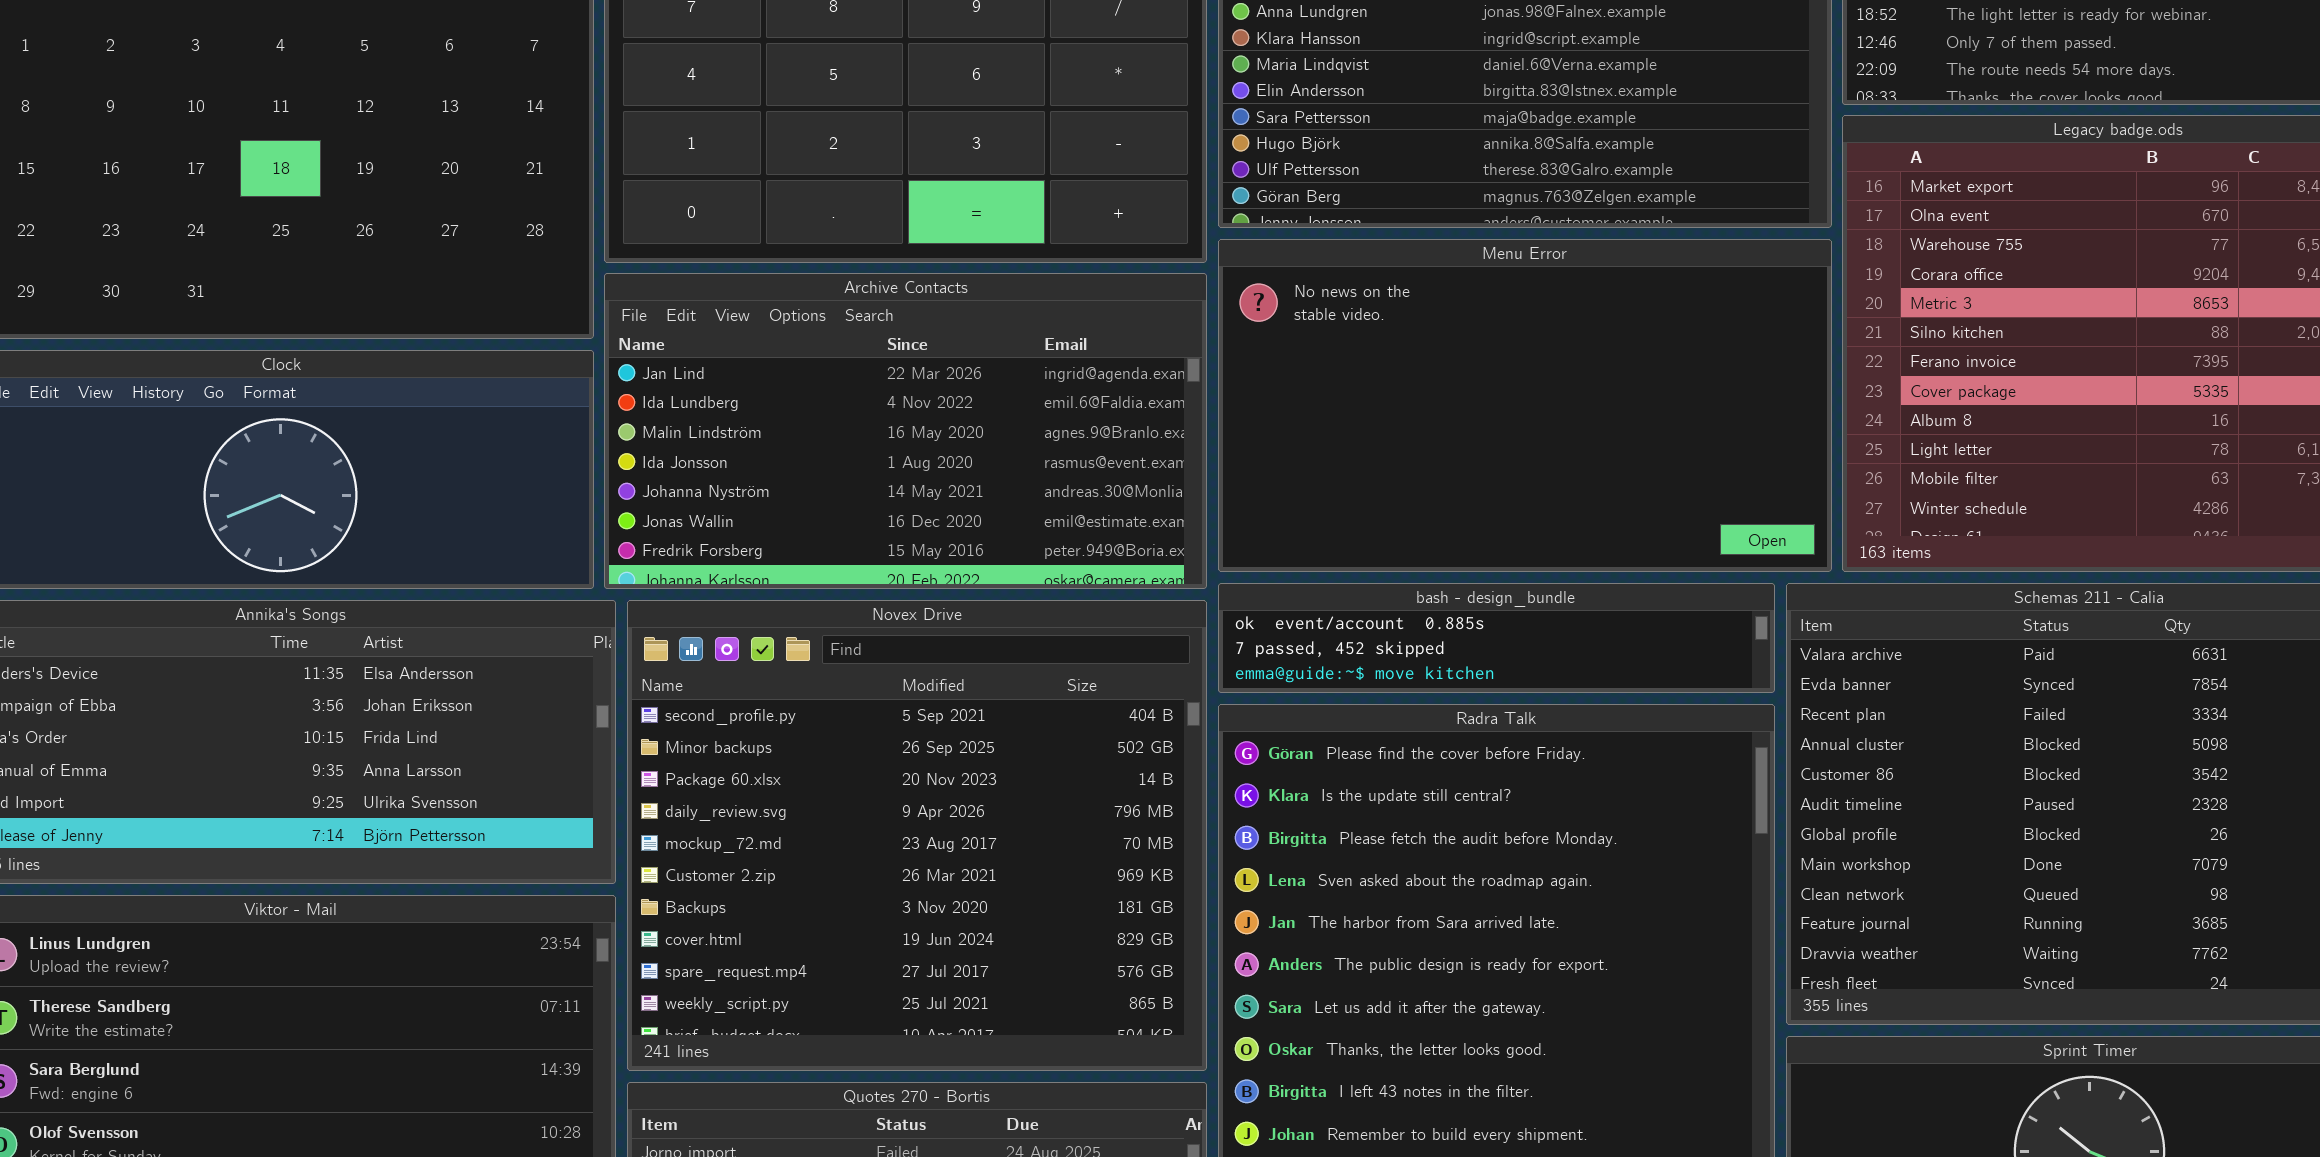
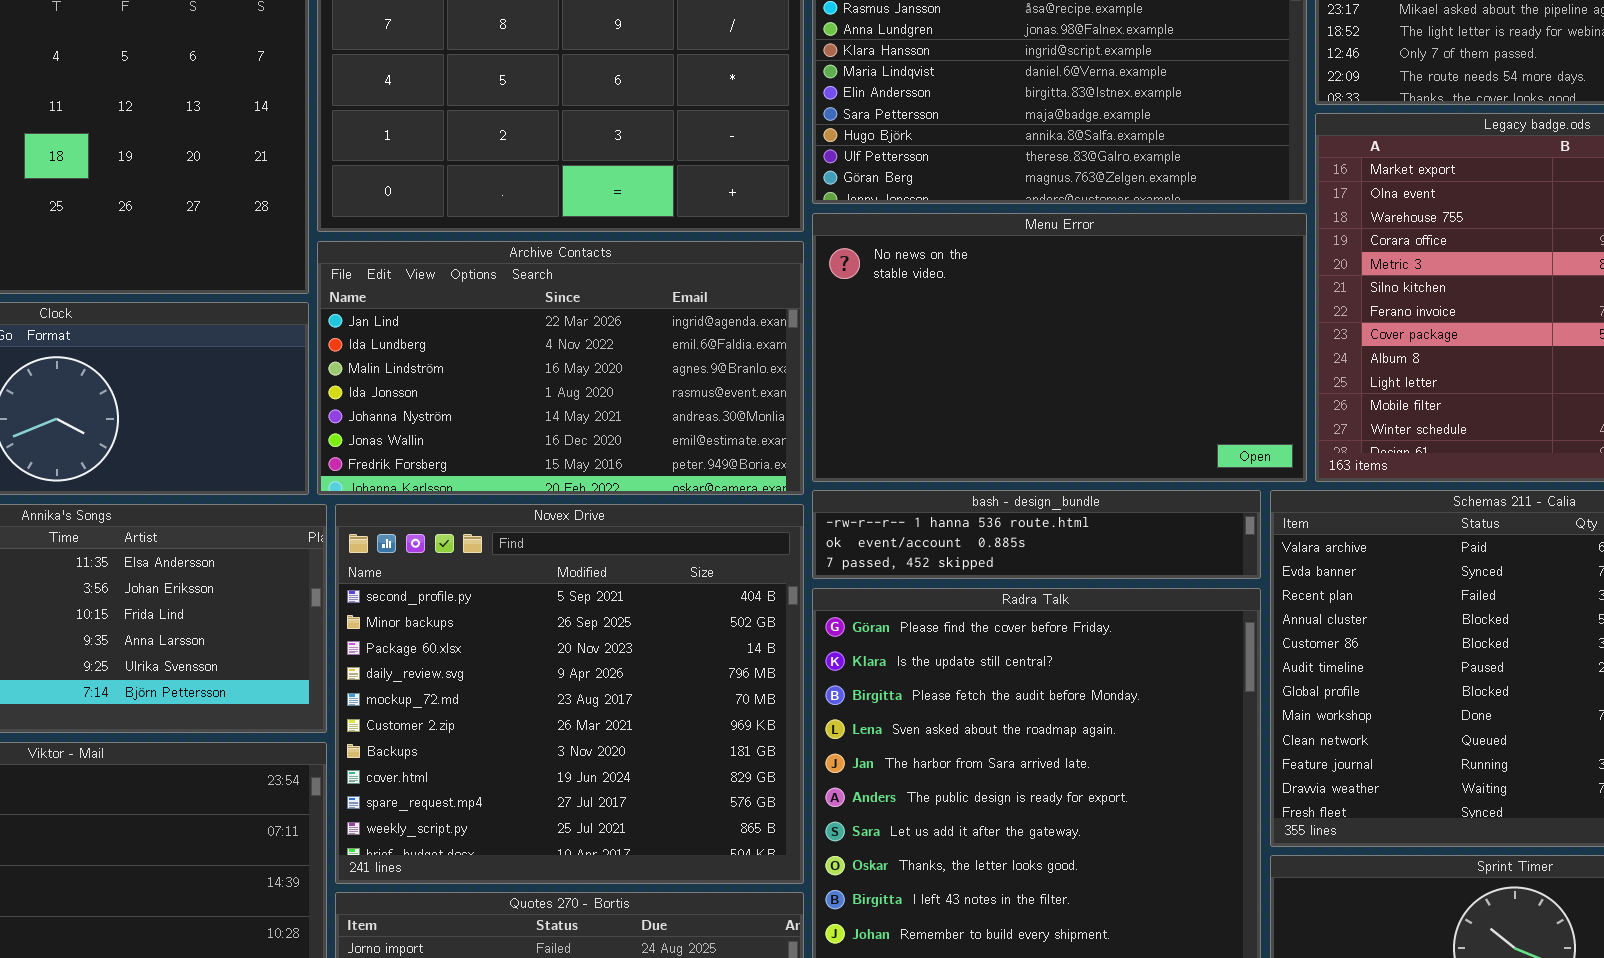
bash - design_bundle: [1218,583,1775,693] -> [812,490,1261,579], scrolled up 1 row

